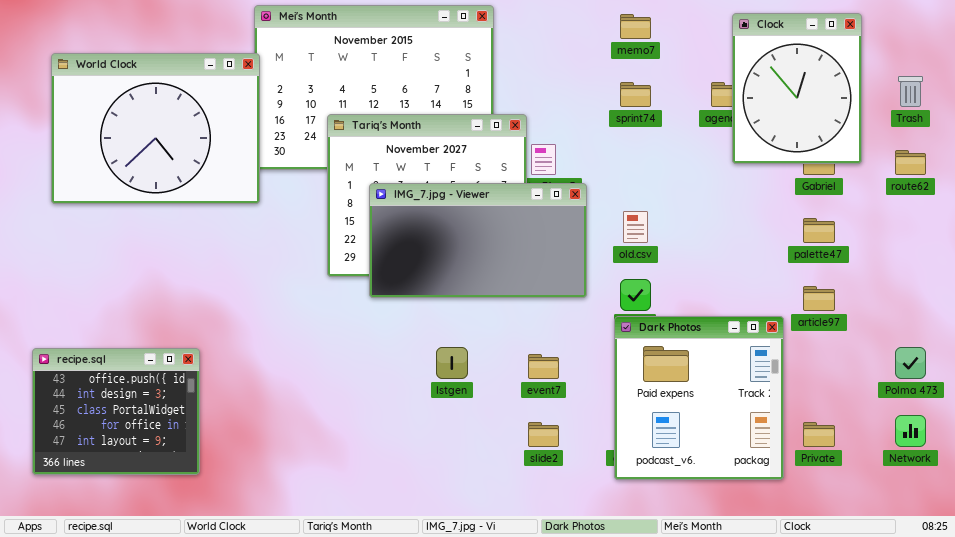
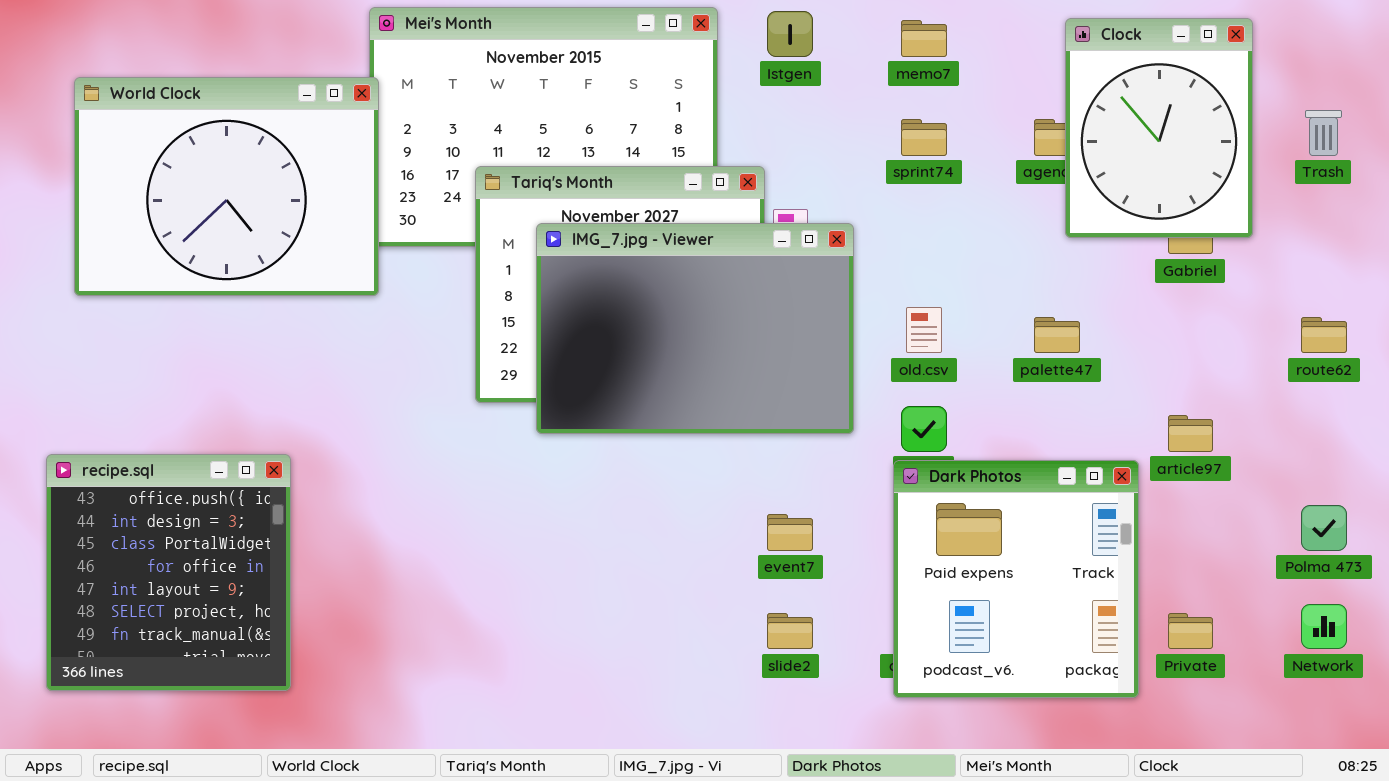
route62: [895,150,926,175] -> [1301,317,1347,353], moved
IMG_7.jpg - Viewer: [369,183,587,298] -> [536,223,854,434], resized
palette47: [803,218,835,243] -> [1034,317,1080,353], moved
Istgen: [436,347,468,379] -> [767,11,813,57], moved
recipe.sql: [32,348,200,475] -> [46,454,291,691], resized

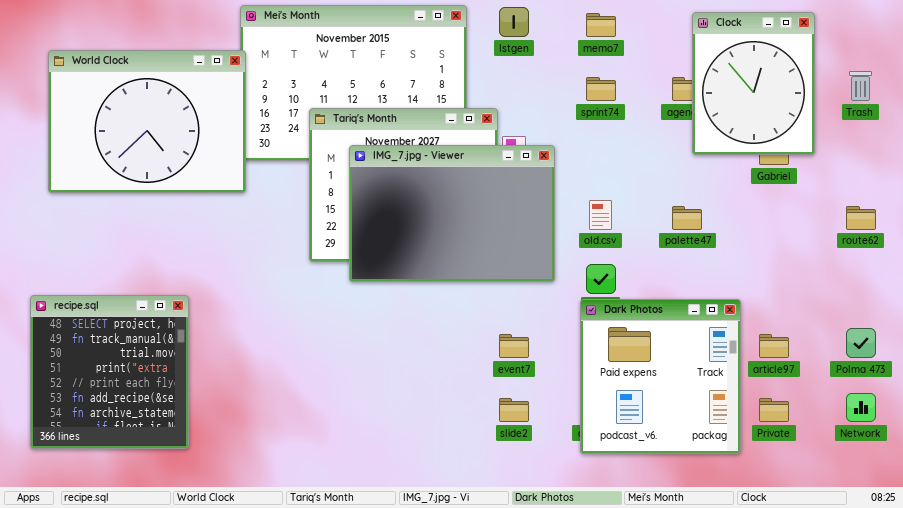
article97: [1168,415,1213,452] -> [759,334,789,358], moved
recipe.sql: [46,454,291,691] -> [30,295,189,449], scrolled down 5 rows

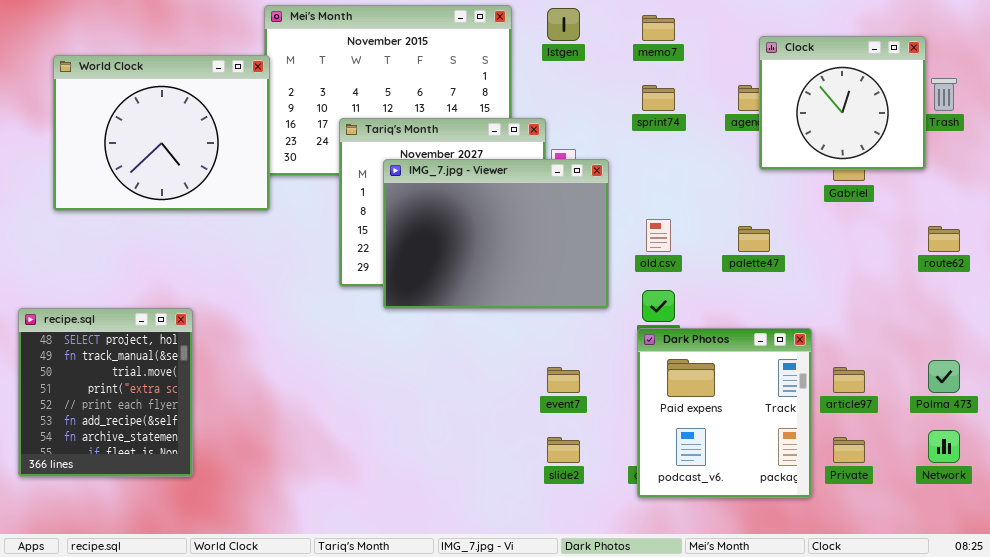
Clock: [692,12,815,155] -> [759,36,926,170], resized
recipe.sql: [30,295,189,449] -> [18,308,193,477], moved

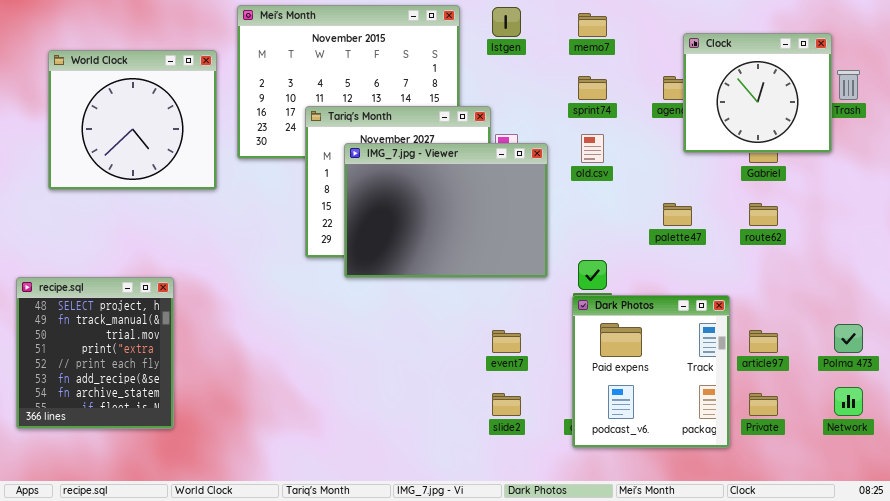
World Clock: [53,55,270,211] -> [48,50,217,190], resized
old.csv: [646,219,671,252] -> [581,134,604,163], moved
route62: [928,226,960,252] -> [749,203,778,226], moved

